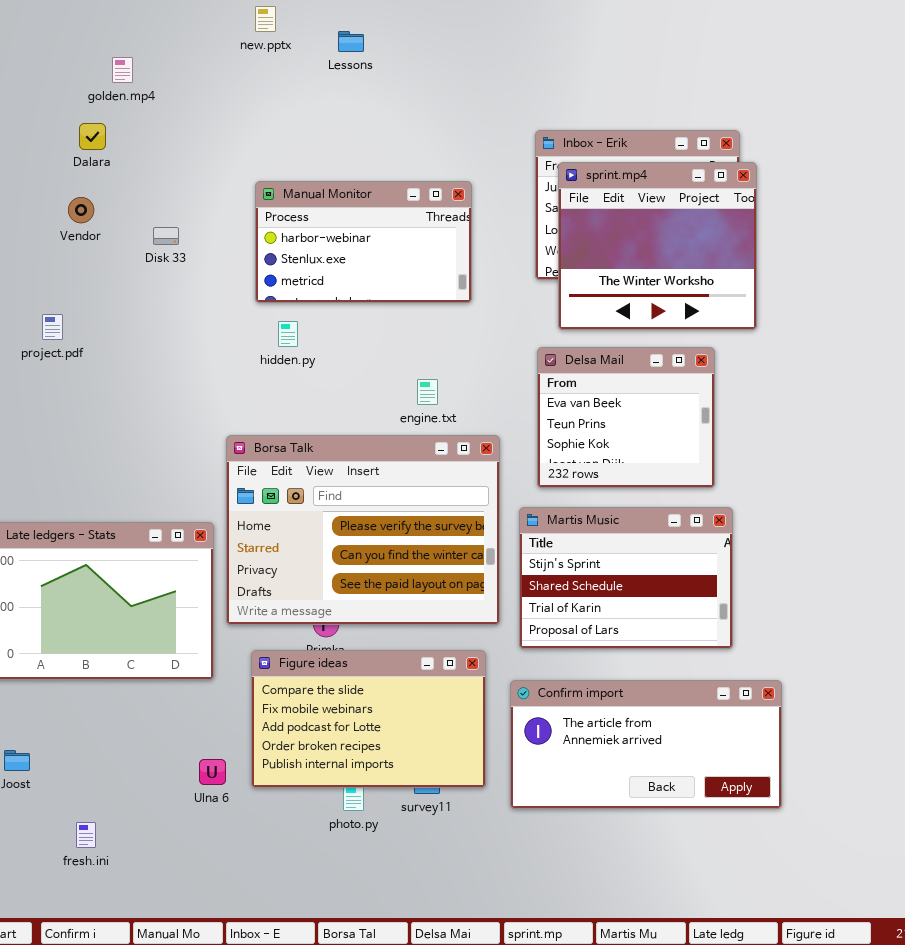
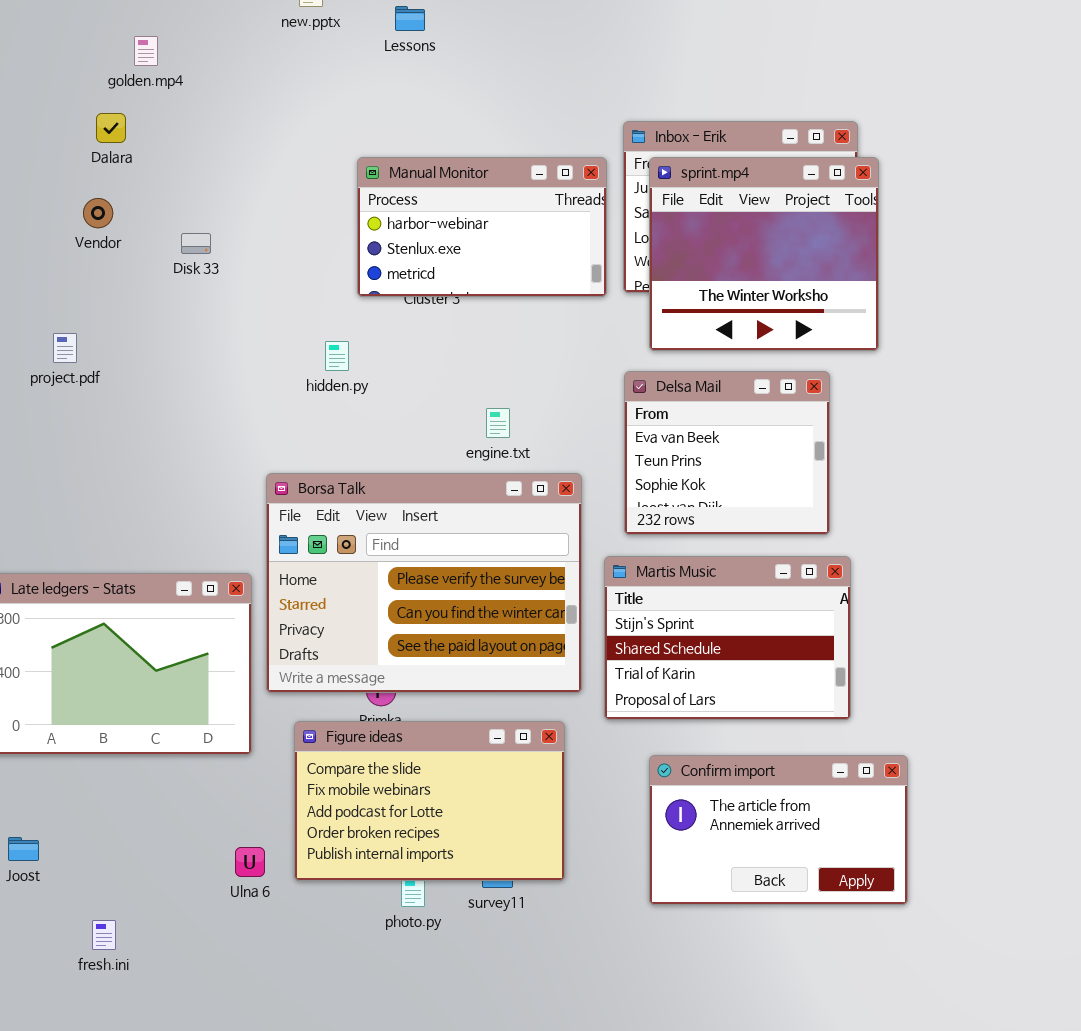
Manual Monitor: [255,181,472,303] -> [357,157,607,297], moved
Confirm import: [510,680,782,809] -> [649,755,908,905], resized

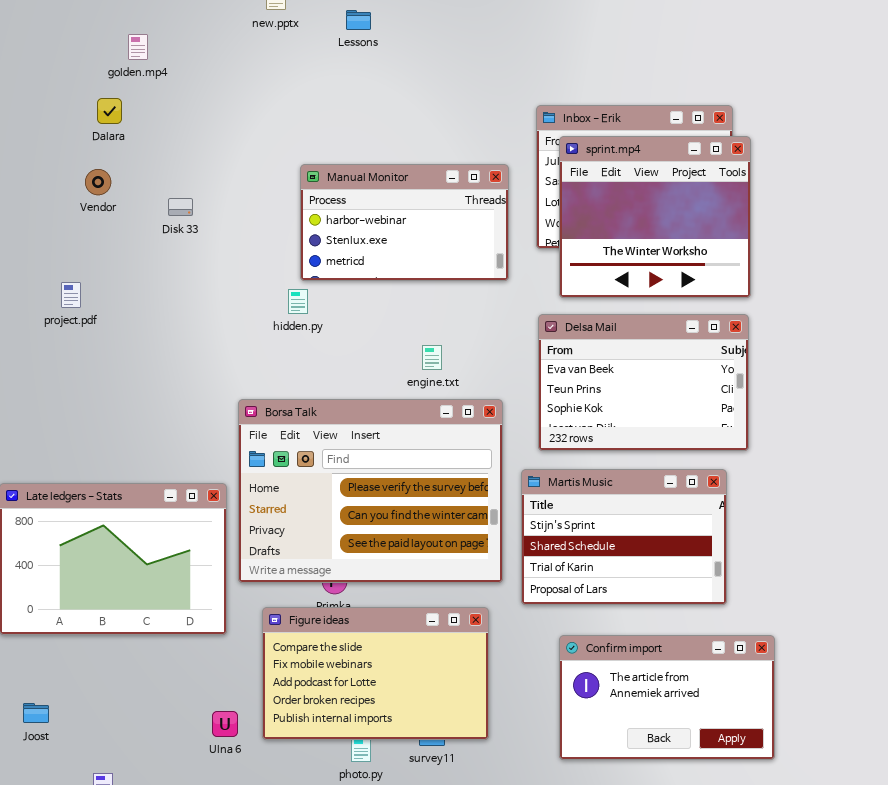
Manual Monitor: [357,157,607,297] -> [300,164,509,281], moved
Delsa Mail: [624,371,830,535] -> [538,314,749,451], resized

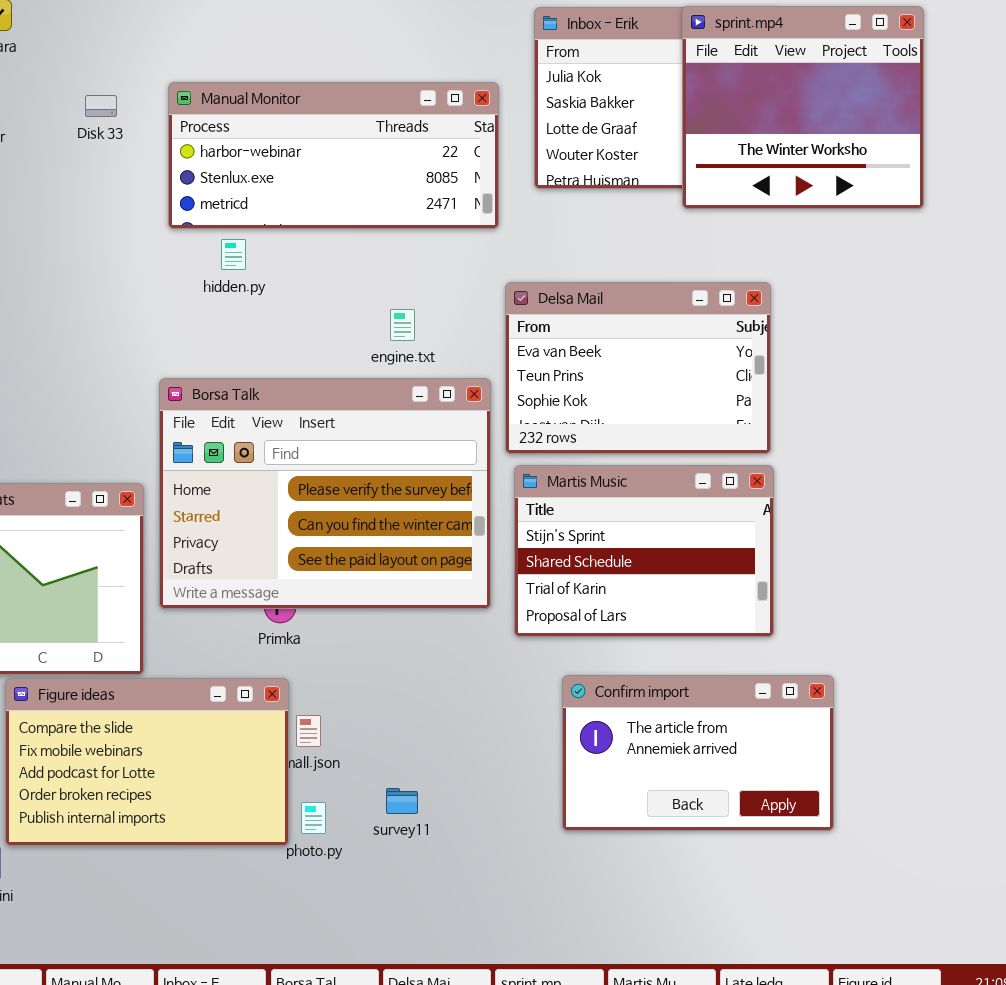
sprint.mp4: [559,136,751,298] -> [682,6,924,209], moved
Manual Monitor: [300,164,509,281] -> [168,82,499,229], resized
Disk 33: [168,198,193,216] -> [85,95,117,117], moved
Delsa Mail: [538,314,749,451] -> [505,282,771,454], moved
Figure ideas: [262,607,489,740] -> [5,678,289,846], moved

